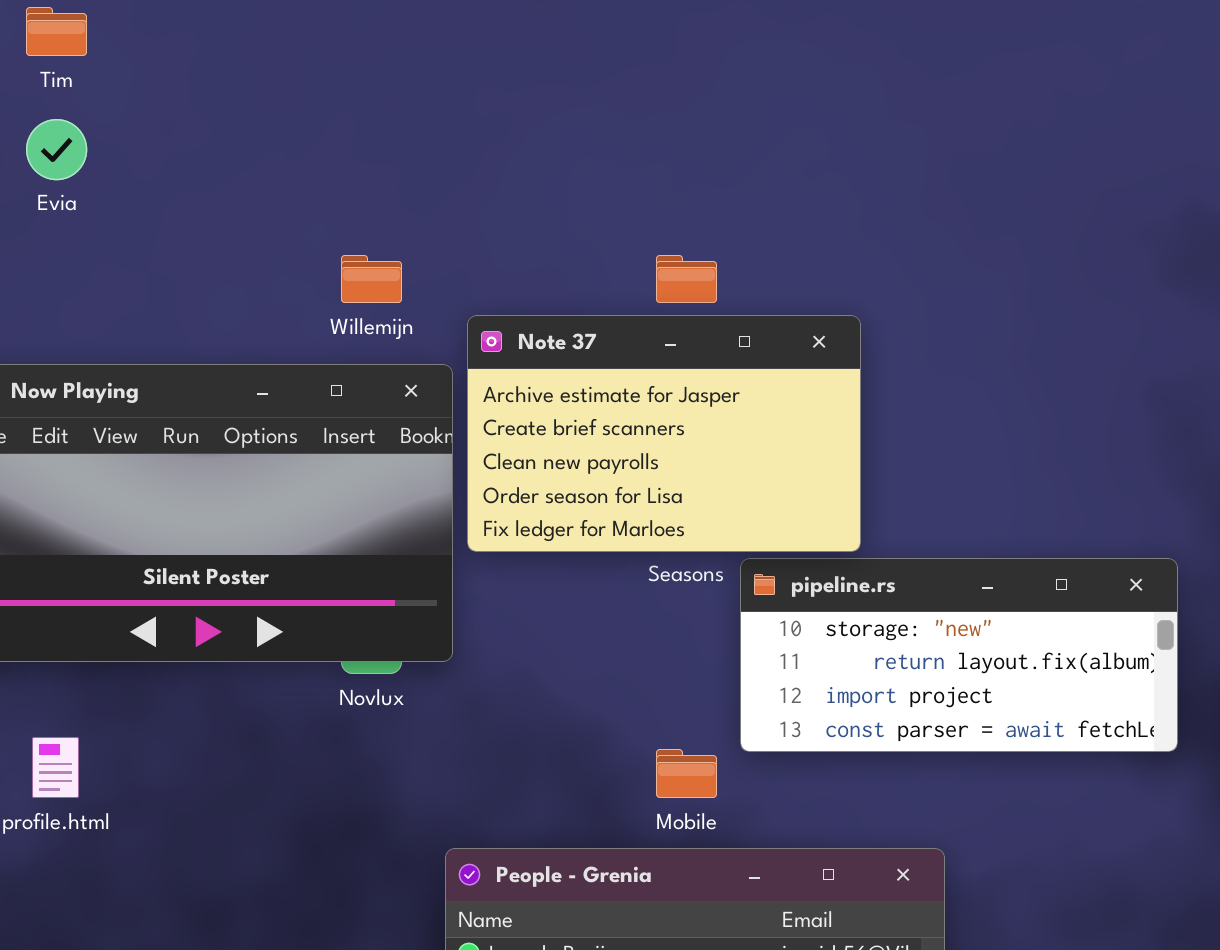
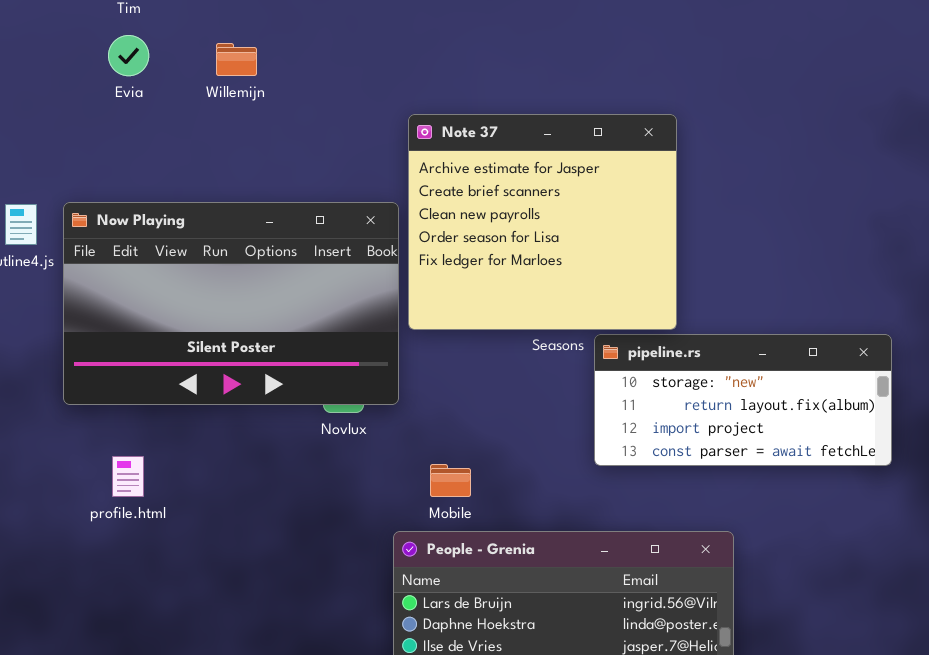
Willemijn: [341,255,402,303] -> [216,43,257,76], moved
Note 37: [467,315,861,552] -> [408,114,677,330], resized
Mobile: [656,749,717,798] -> [430,464,471,497], moved

